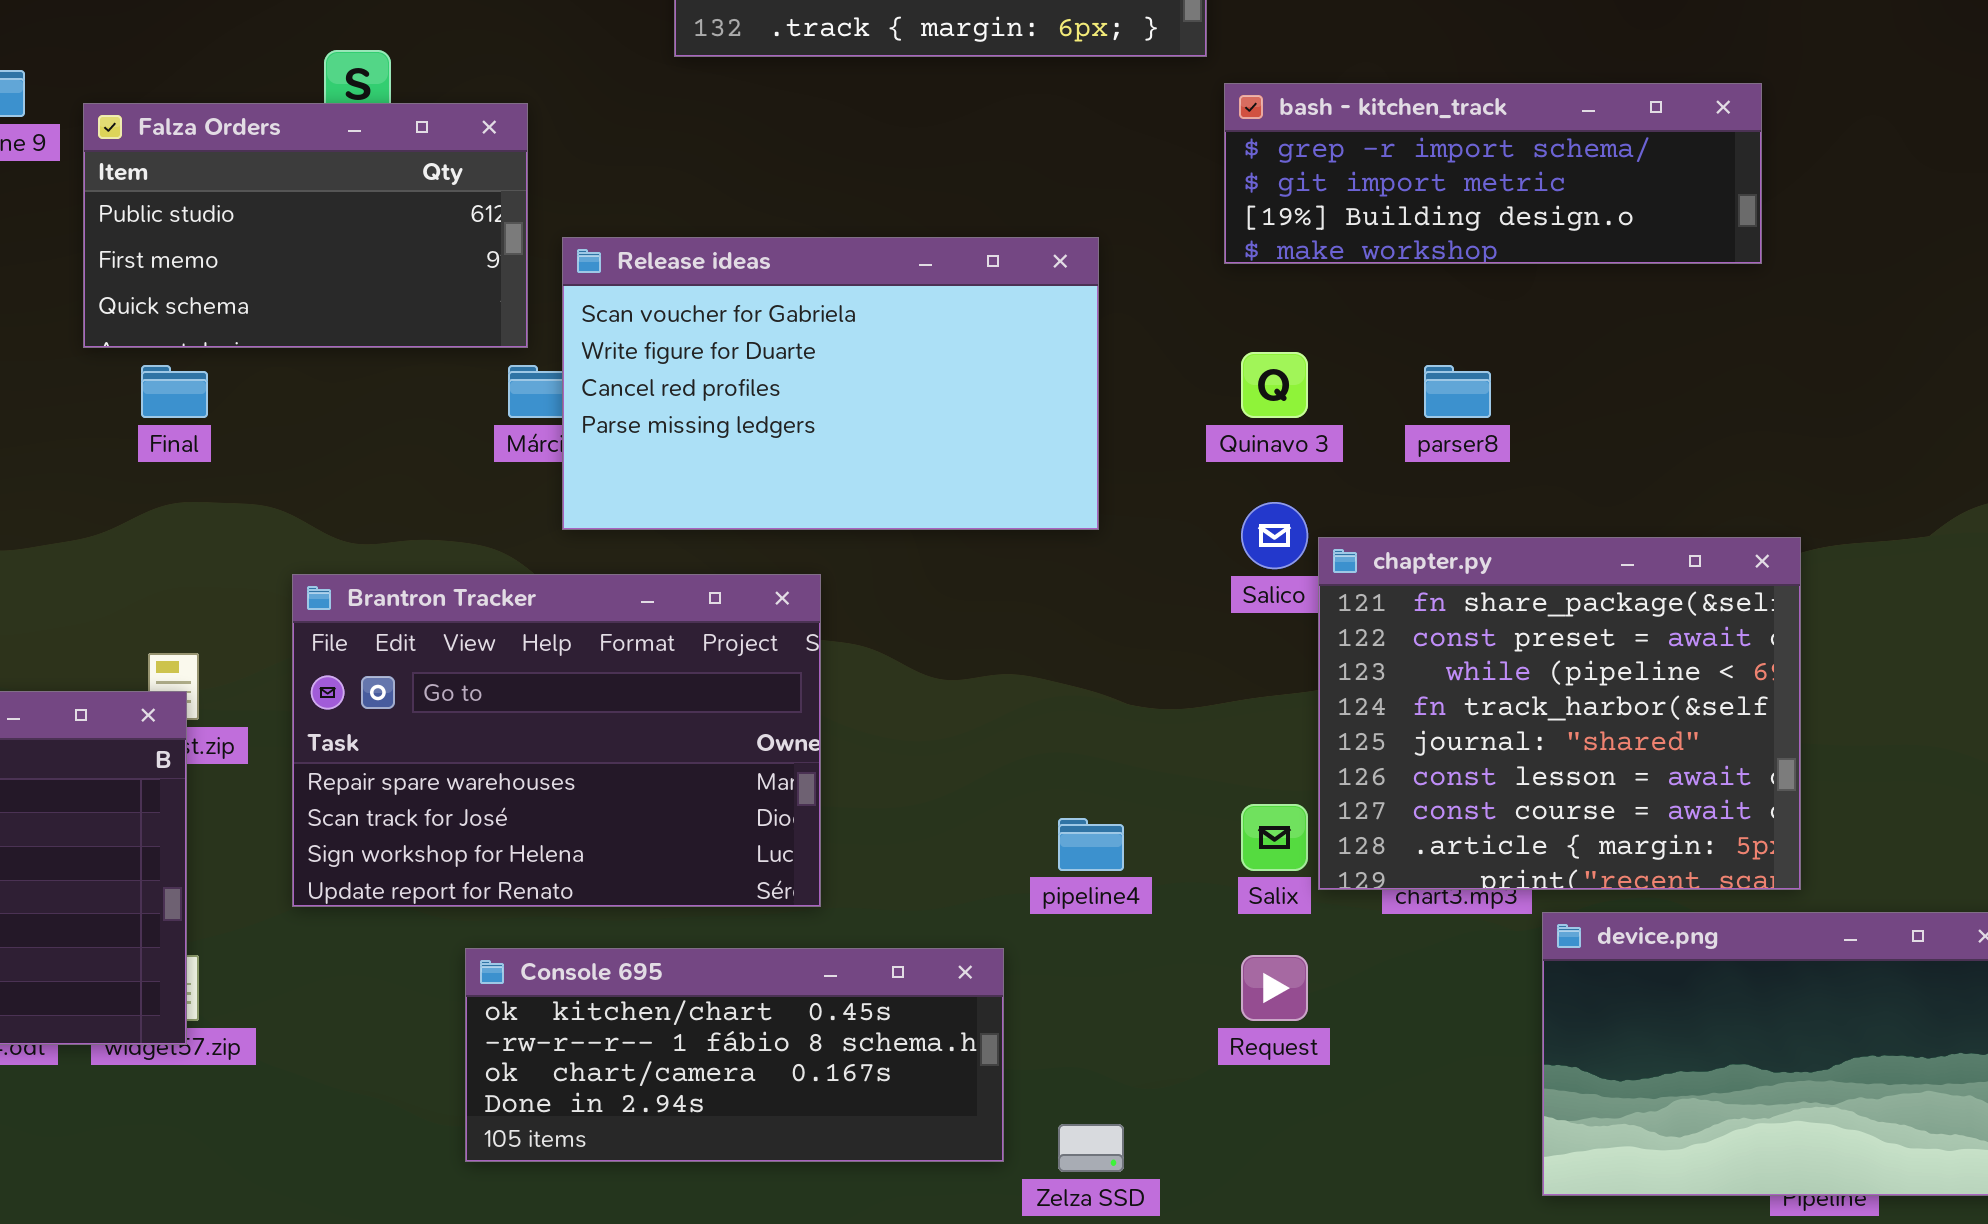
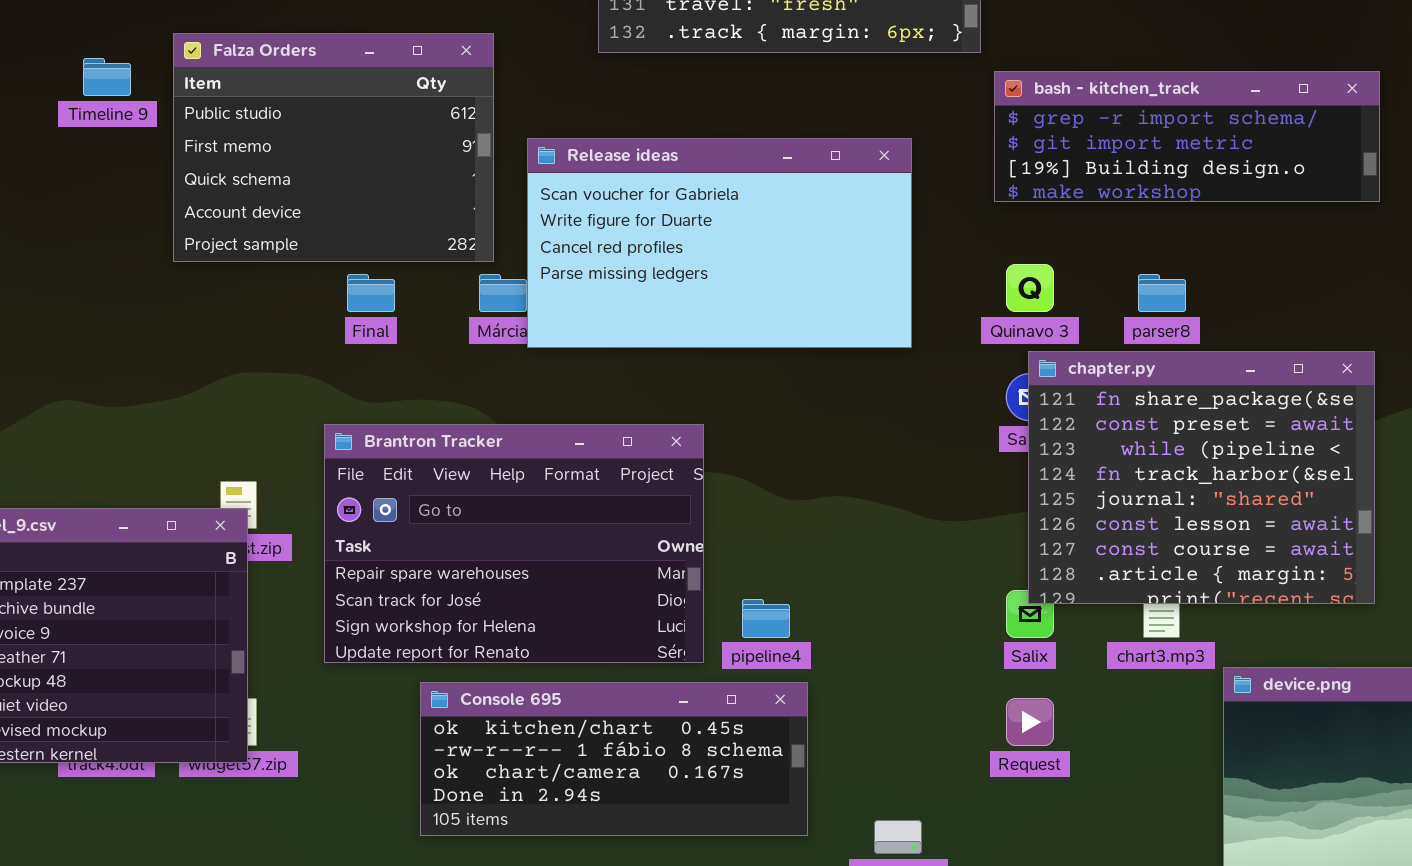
Falza Orders: [83,103,528,348] -> [173,33,494,262], resized
Release ideas: [562,237,1099,530] -> [527,138,912,348], moved
Final: [141,365,208,418] -> [347,274,395,312], moved
chapter.py: [1318,537,1801,890] -> [1028,351,1375,604], moved
pipeline4: [1058,818,1124,871] -> [742,599,790,638], moved
Console 695: [465,948,1004,1162] -> [420,682,808,836], moved

